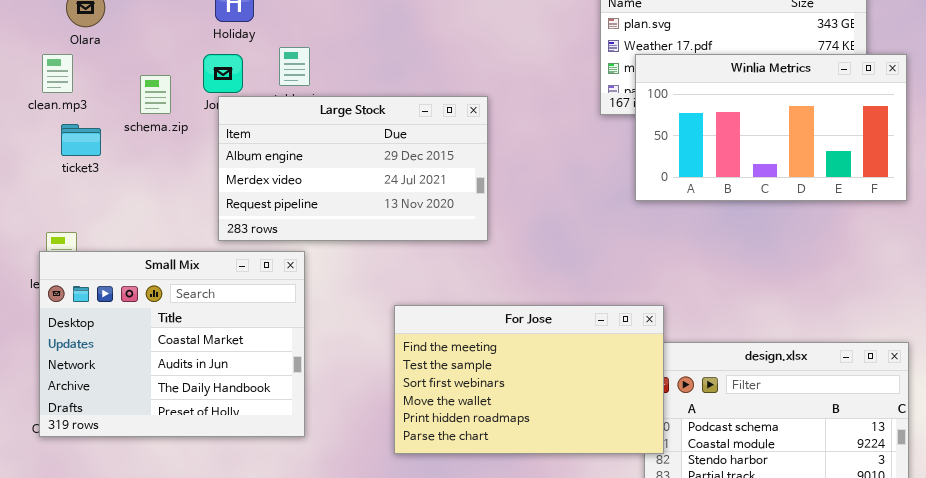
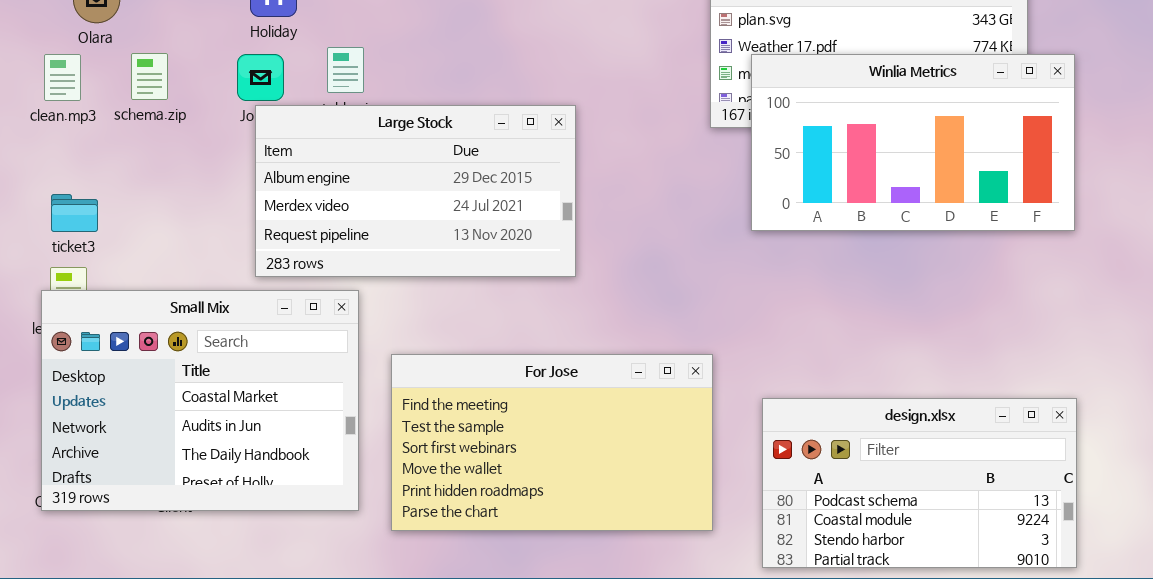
schema.zip: [140,75,171,114] -> [131,53,168,100], moved
ticket3: [61,124,101,156] -> [51,194,98,232], moved
For Jose: [394,305,664,454] -> [391,354,713,531], moved

